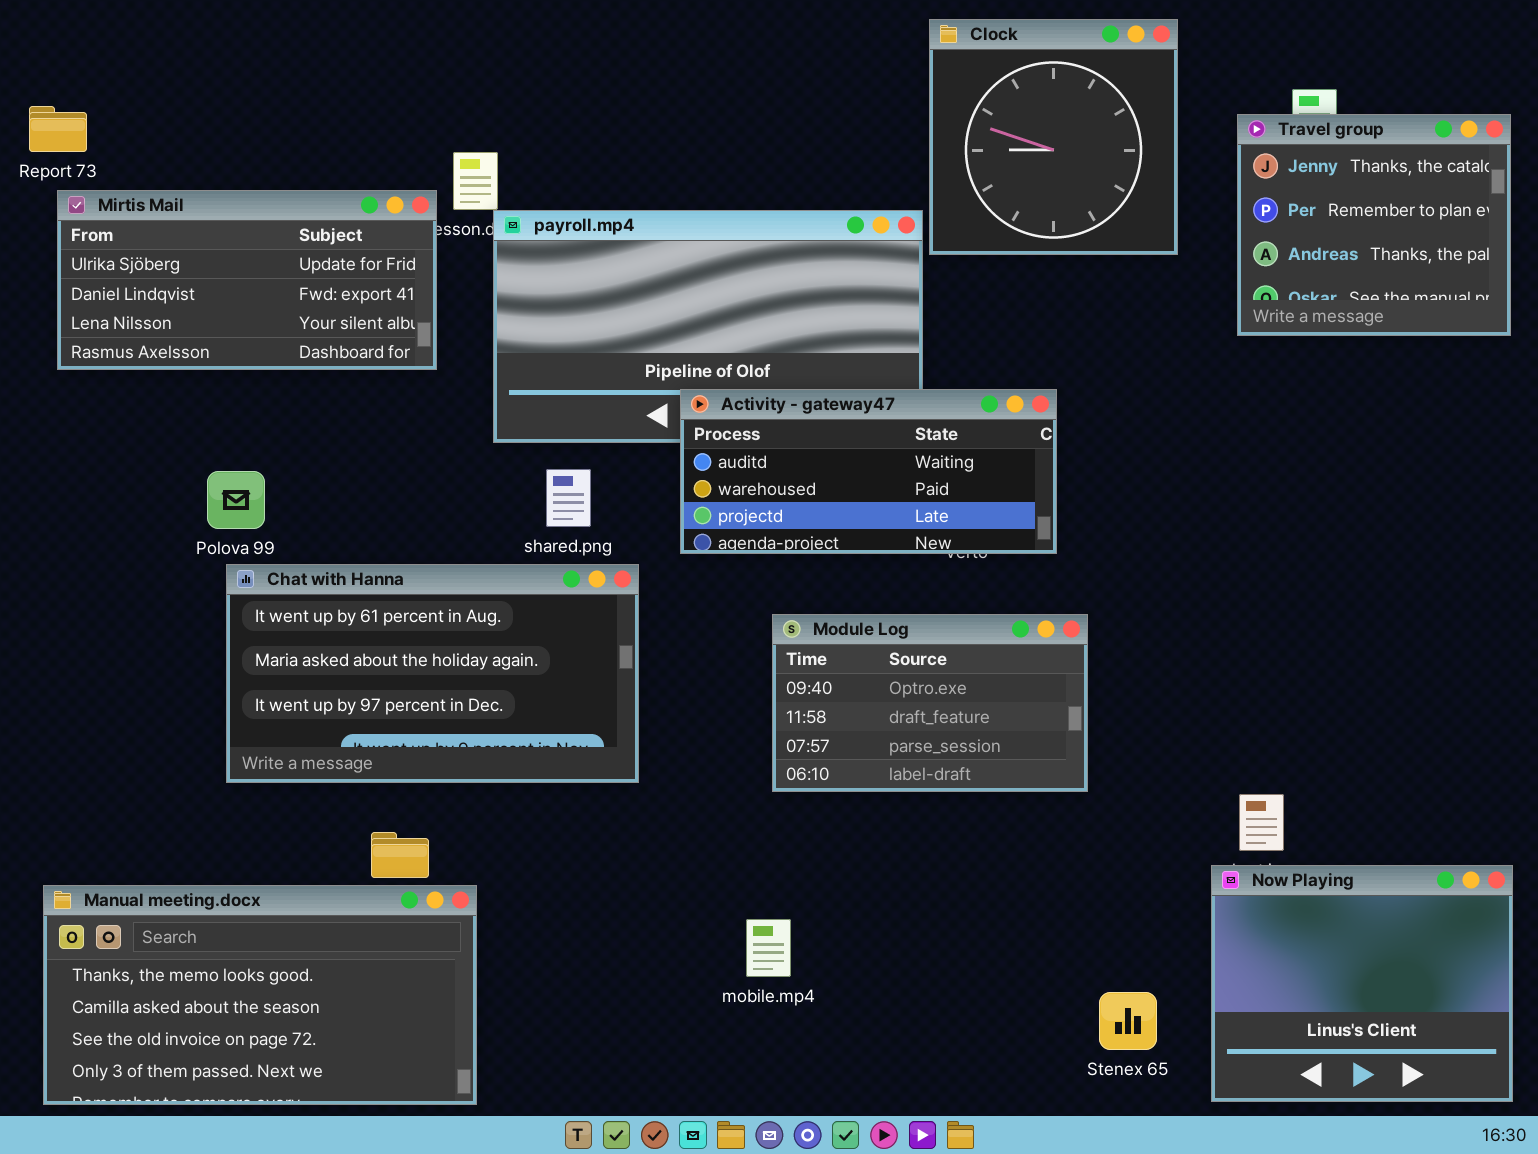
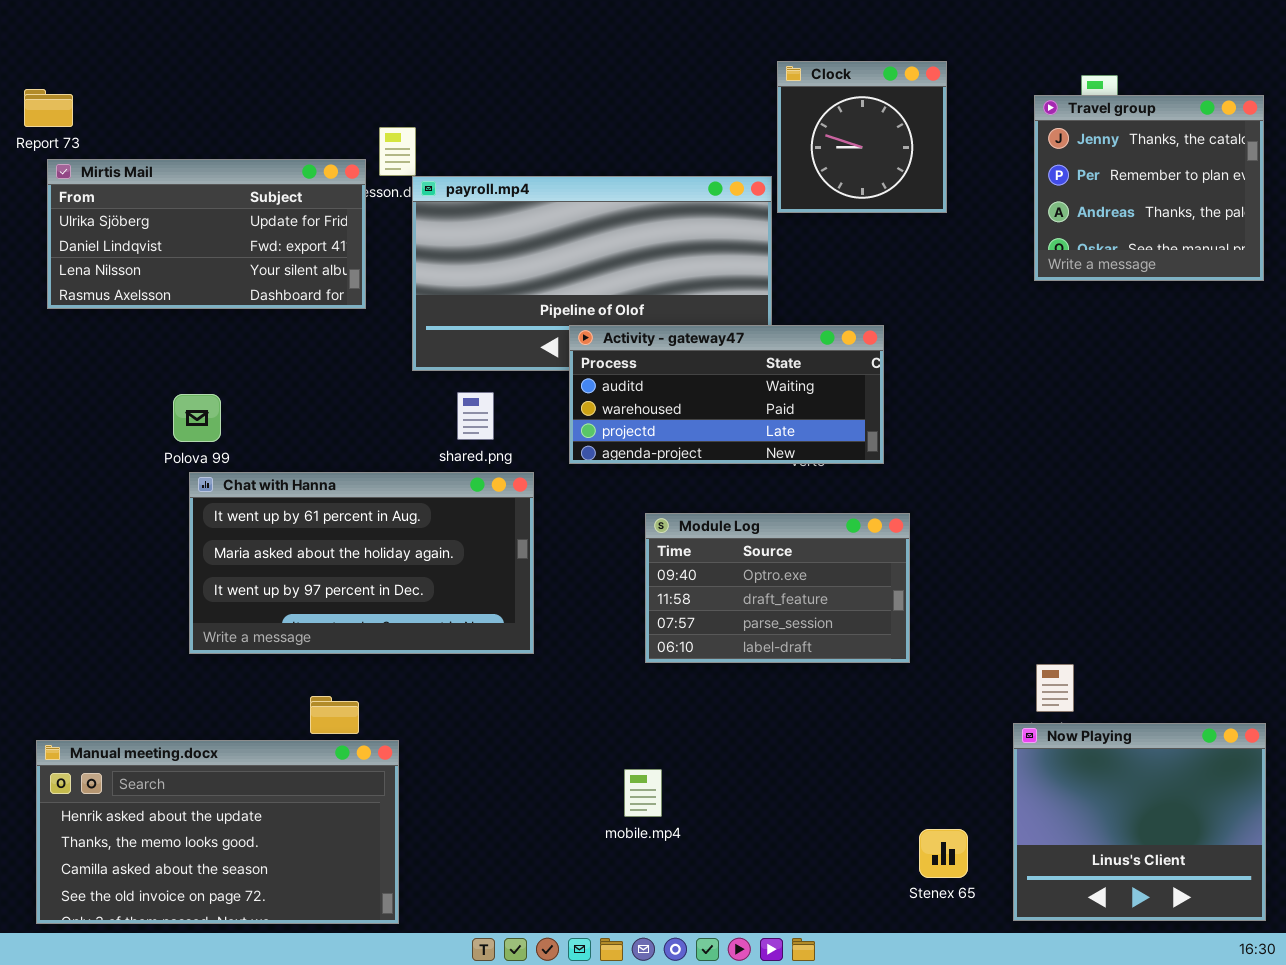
Clock: [929,19,1178,255] -> [777,61,947,213], resized
Manual meeting.docx: [43,885,477,1105] -> [36,740,399,924], scrolled up 1 row

